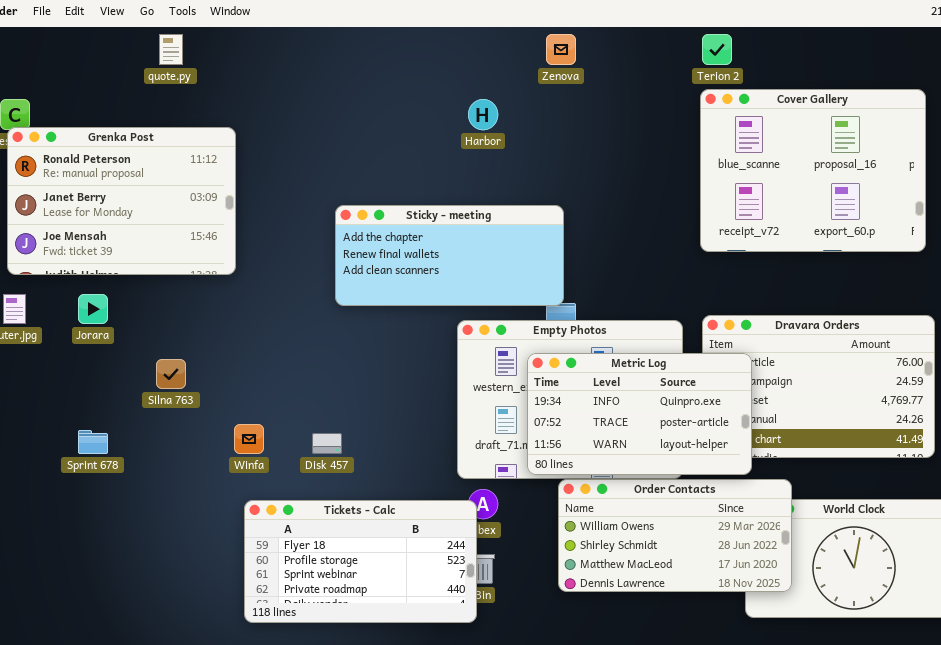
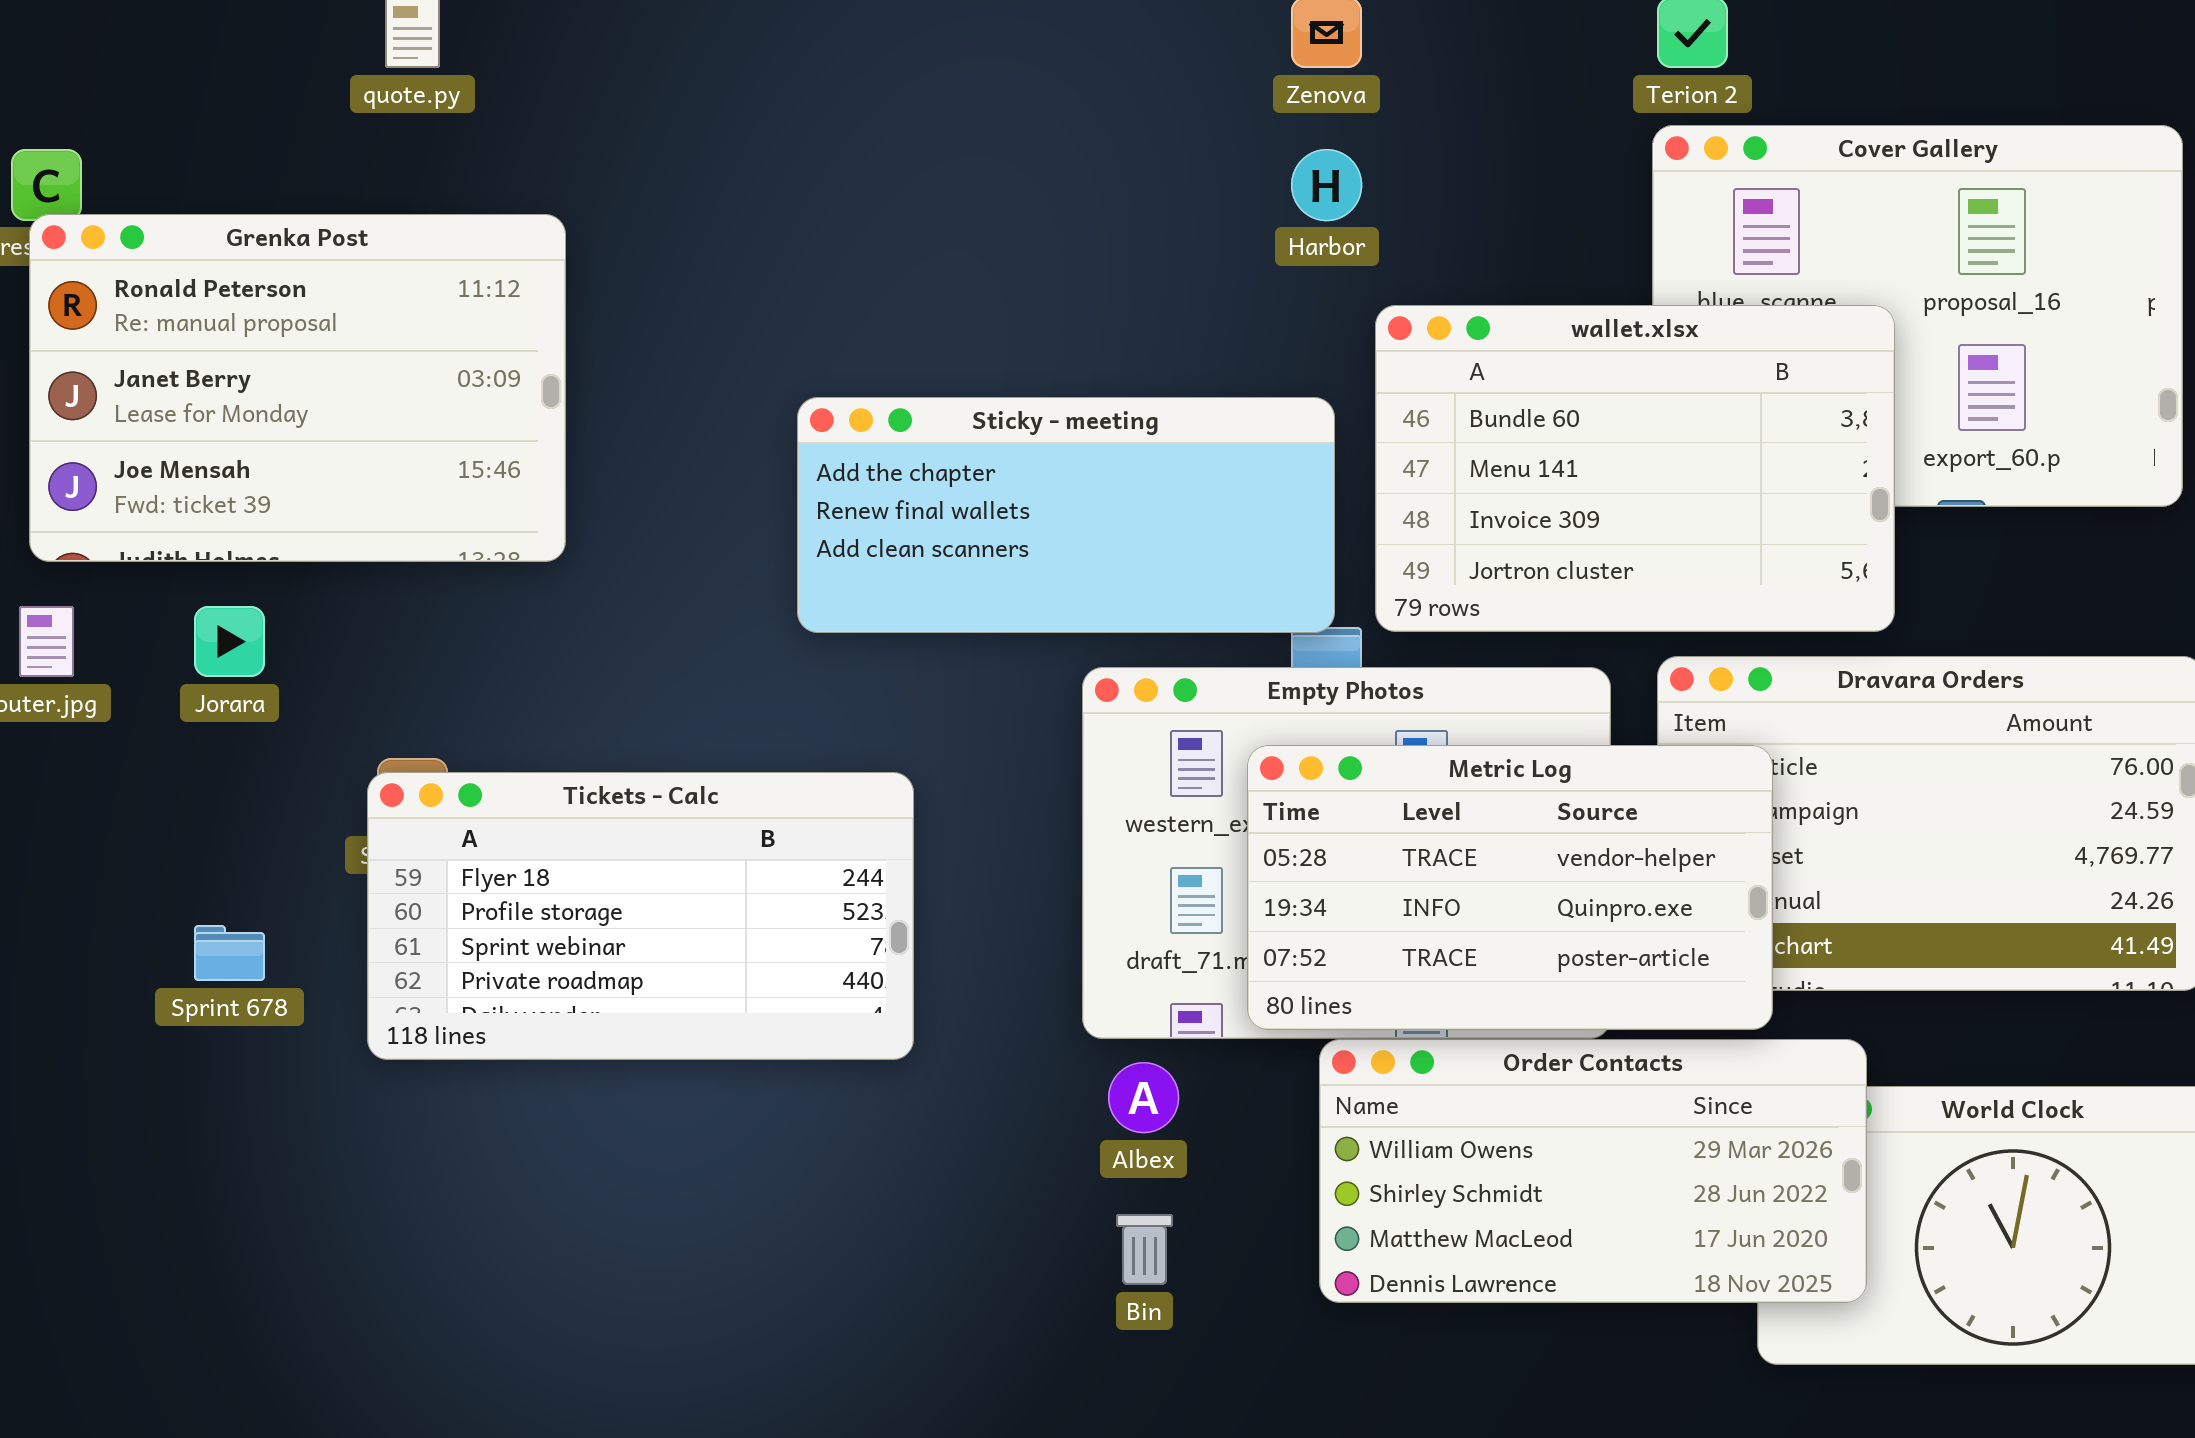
Harbor: [468,99,498,130] -> [1291,149,1362,221], moved
wallet.xlsx: none -> [1375,305,1895,632], opened
Metric Log: [527,353,752,475] -> [1247,745,1773,1030], scrolled up 1 row
Tickets - Calc: [244,500,477,623] -> [367,772,914,1060], moved

